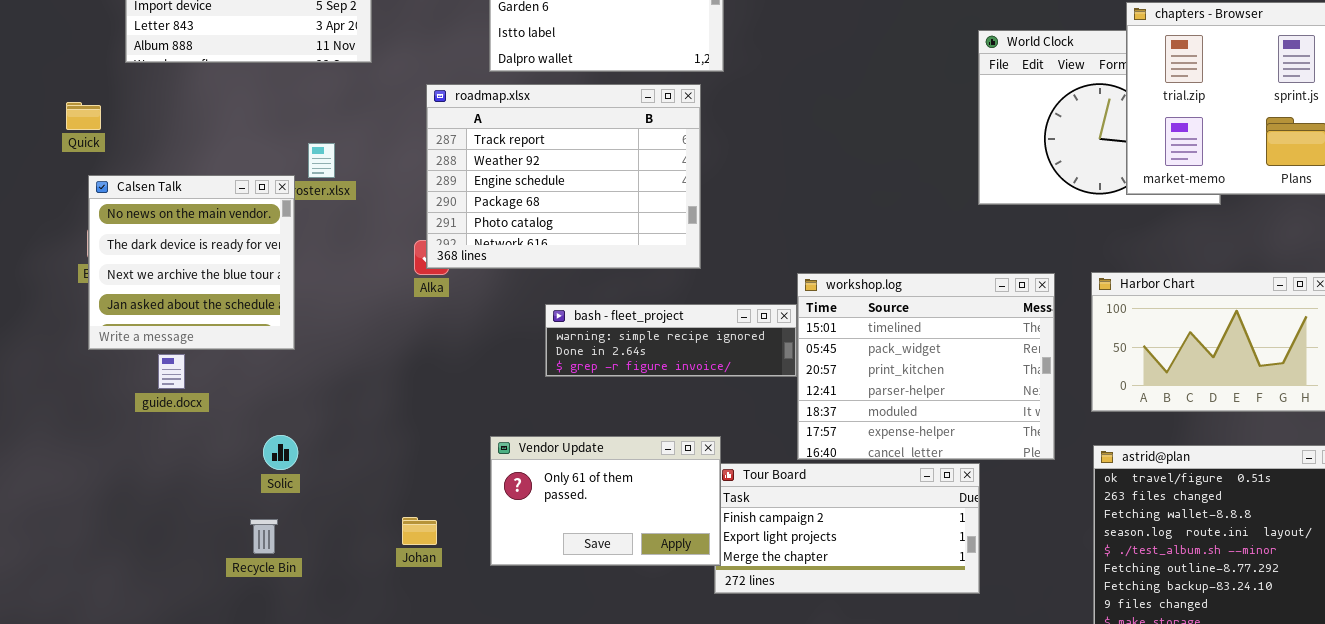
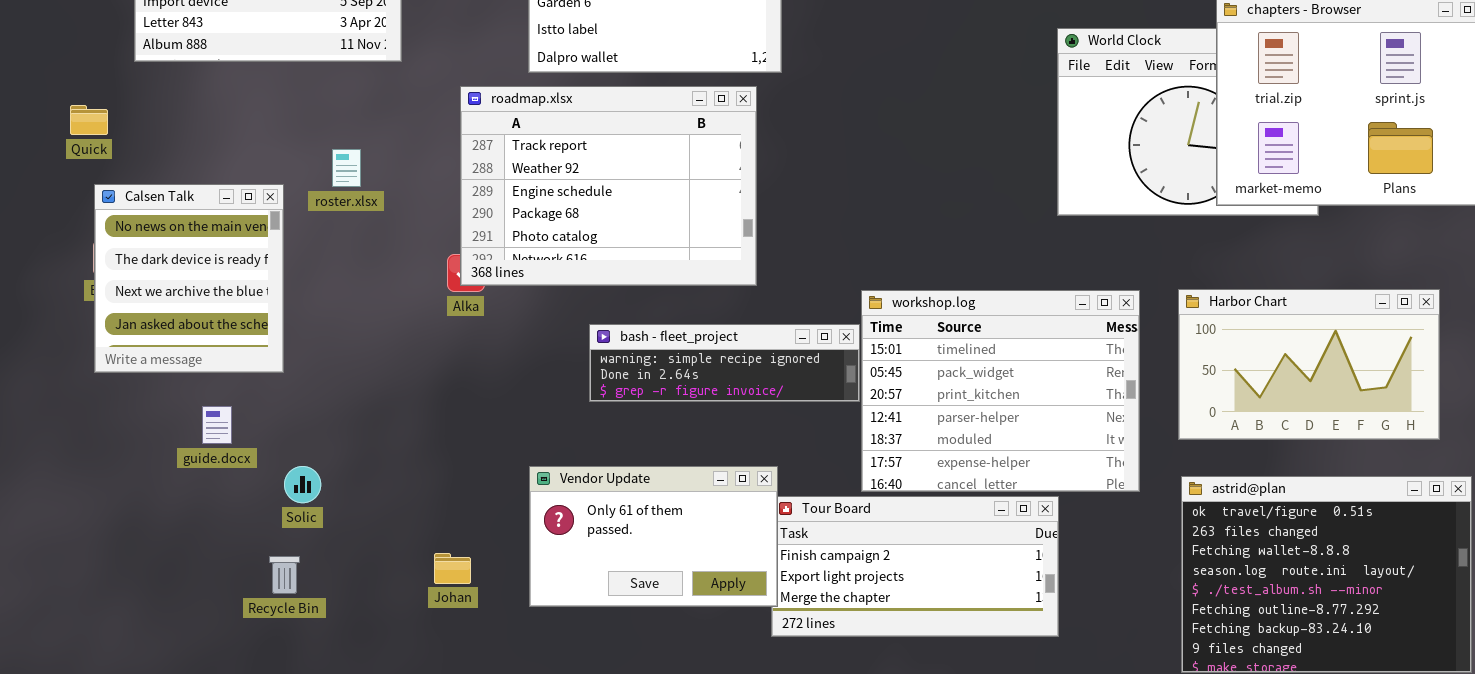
Calsen Talk: [88,175,295,350] -> [94,184,284,373], resized
guide.docx: [158,354,185,389] -> [202,406,232,444], moved

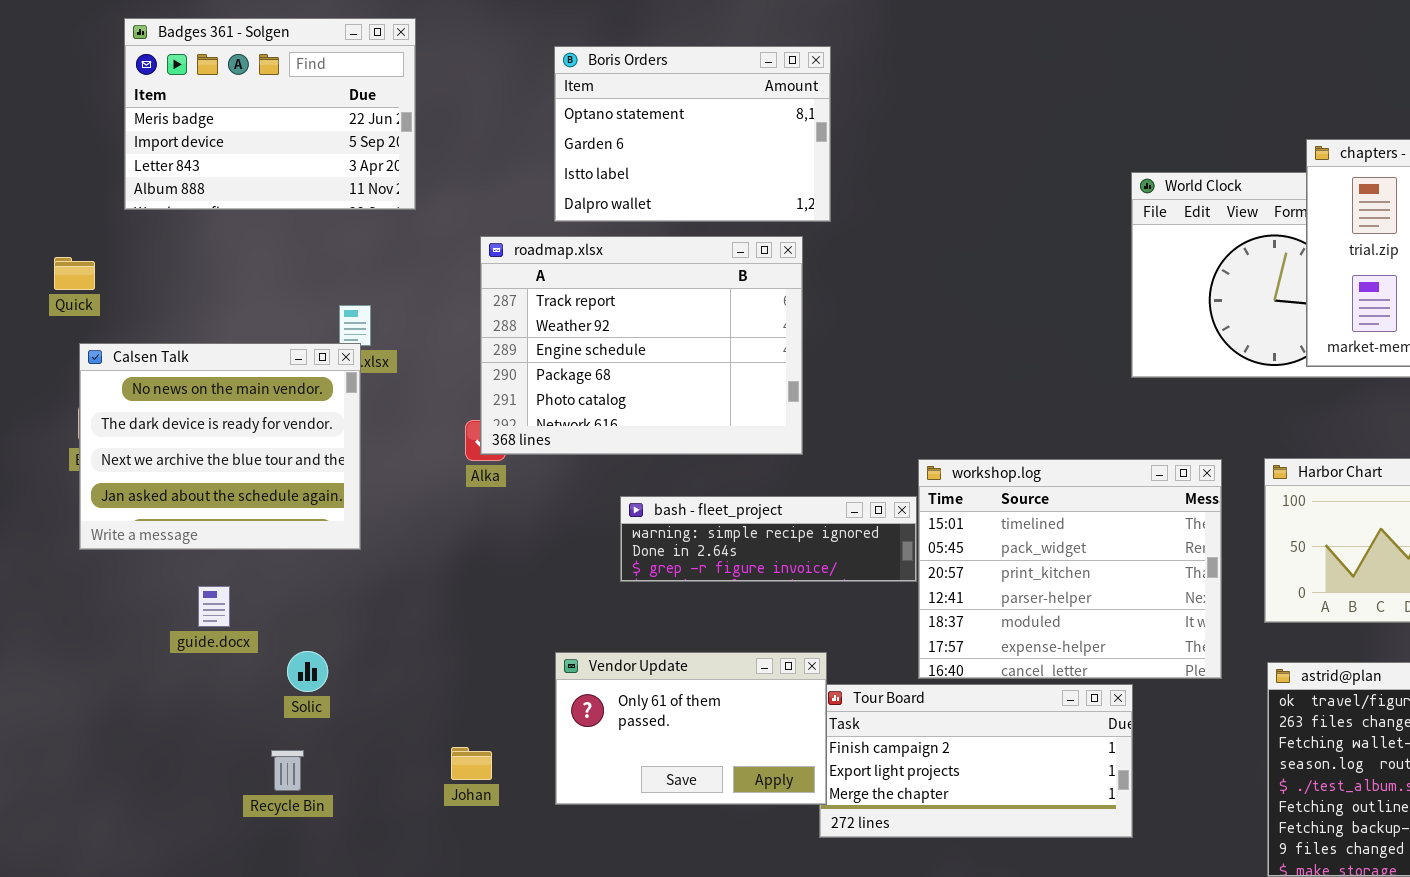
Calsen Talk: [94,184,284,373] -> [79,343,361,550], resized

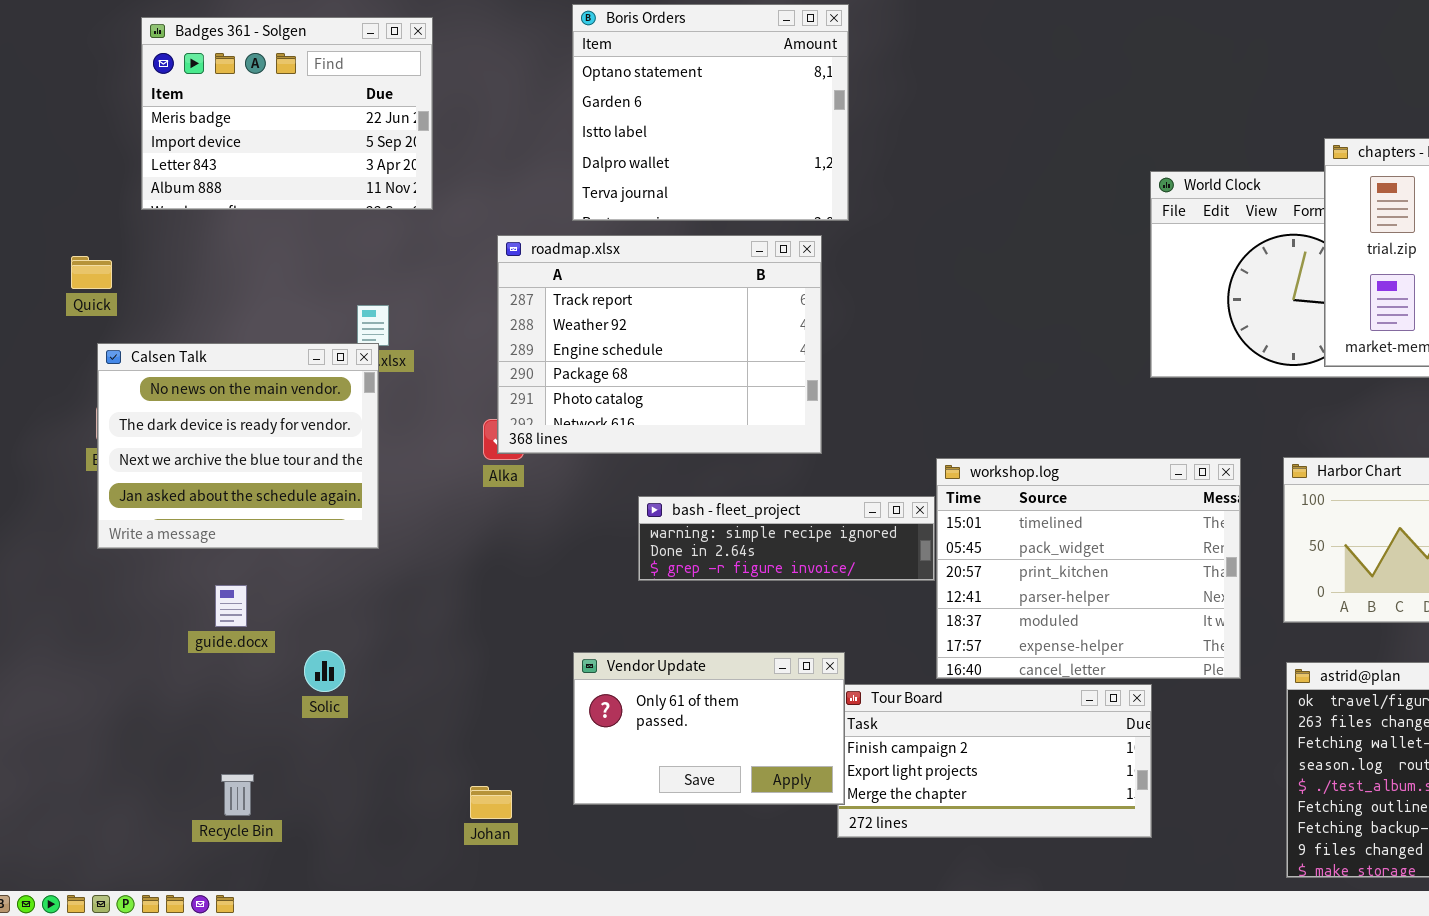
Boris Orders: [554,46,831,222] -> [572,4,849,221], resized
Johan: [451,747,492,780] -> [470,786,512,819], moved
Recycle Bin: [271,750,304,791] -> [221,774,254,816], moved

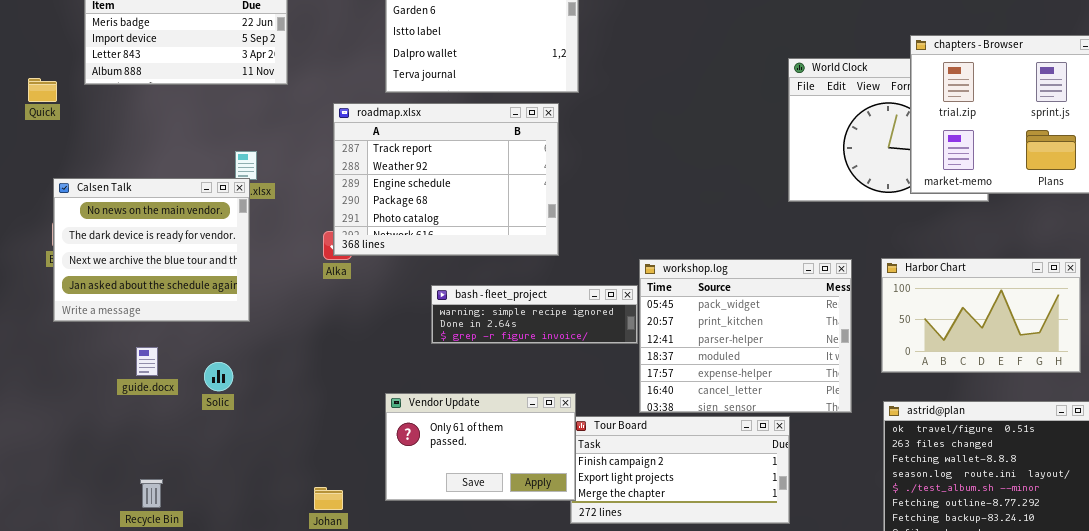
Quick: [71,256,112,289] -> [28,78,57,102], moved
workshop.log: [936,458,1241,679] -> [639,259,852,413], scrolled down 1 row
Solic: [304,650,345,692] -> [204,362,233,391], moved

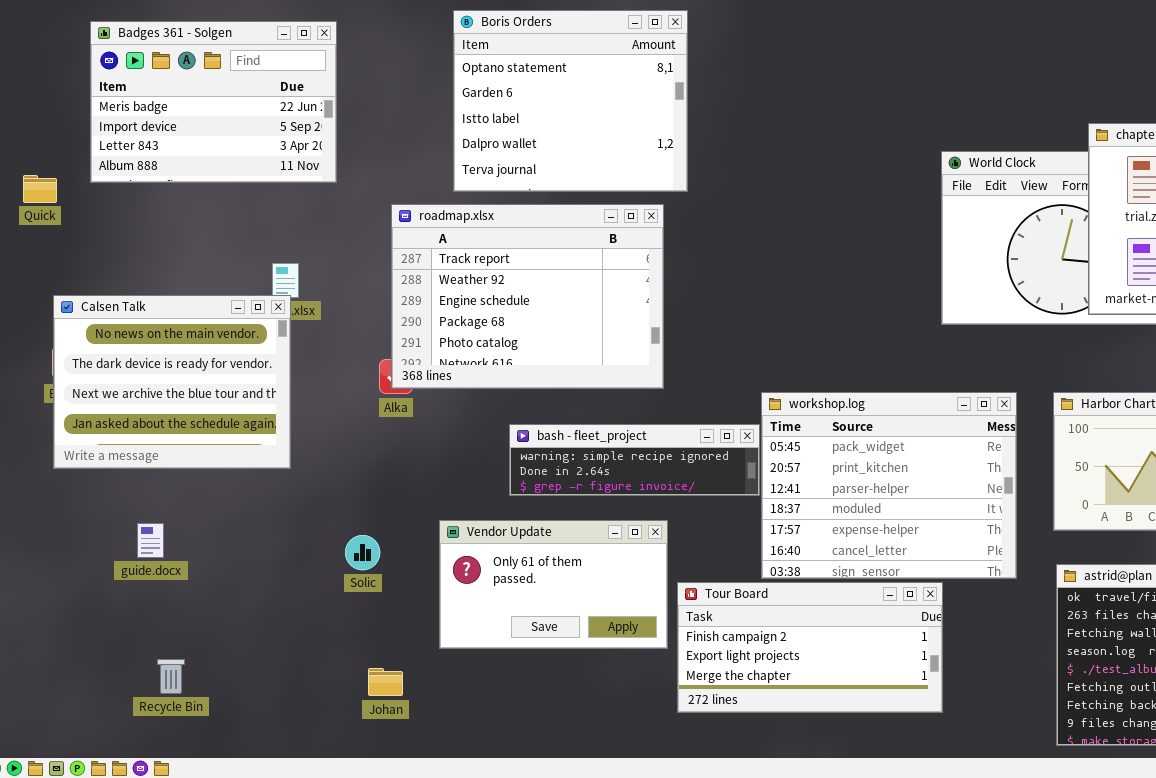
guide.docx: [136,347,158,376] -> [137,523,164,558], moved
Solic: [204,362,233,391] -> [345,535,380,570], moved
Vendor Update: [385,393,576,501] -> [439,520,668,649], moved

